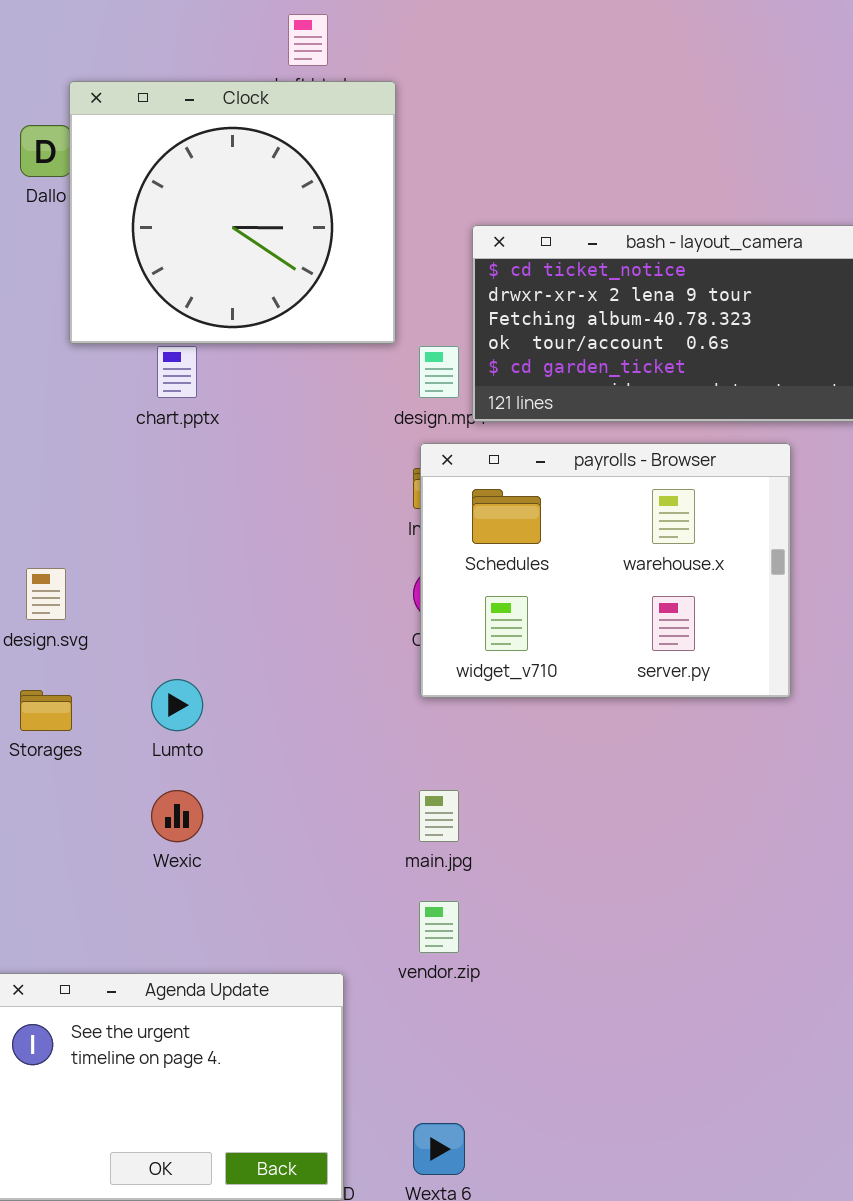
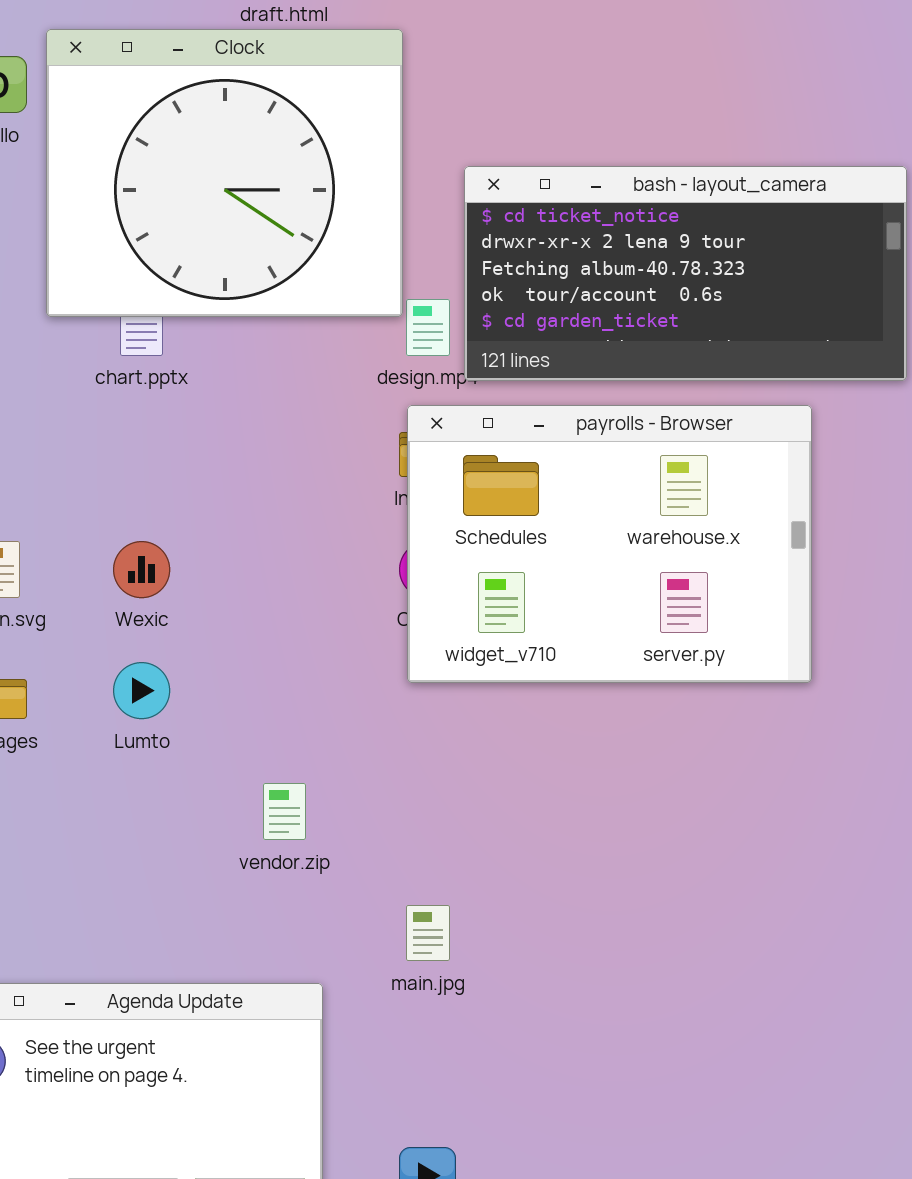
Clock: [69,81,396,344] -> [46,29,403,317], moved
Wexic: [151,790,203,842] -> [113,541,170,598], moved
main.jpg: [419,790,459,842] -> [406,905,450,961], moved
vendor.zip: [419,901,459,953] -> [263,783,306,840], moved

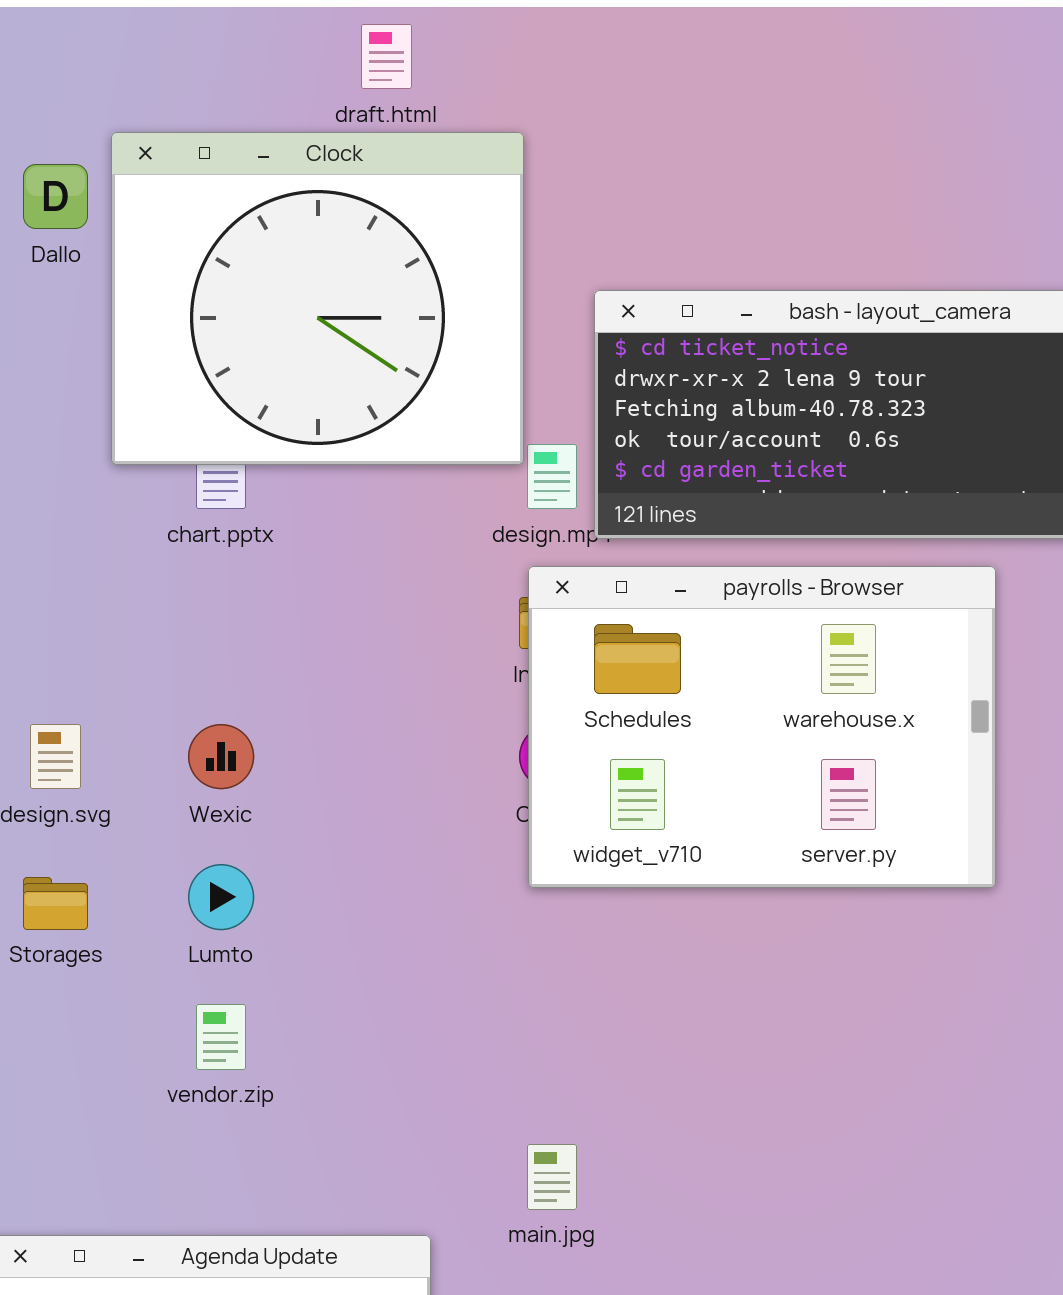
vendor.zip: [263,783,306,840] -> [196,1004,246,1070], moved

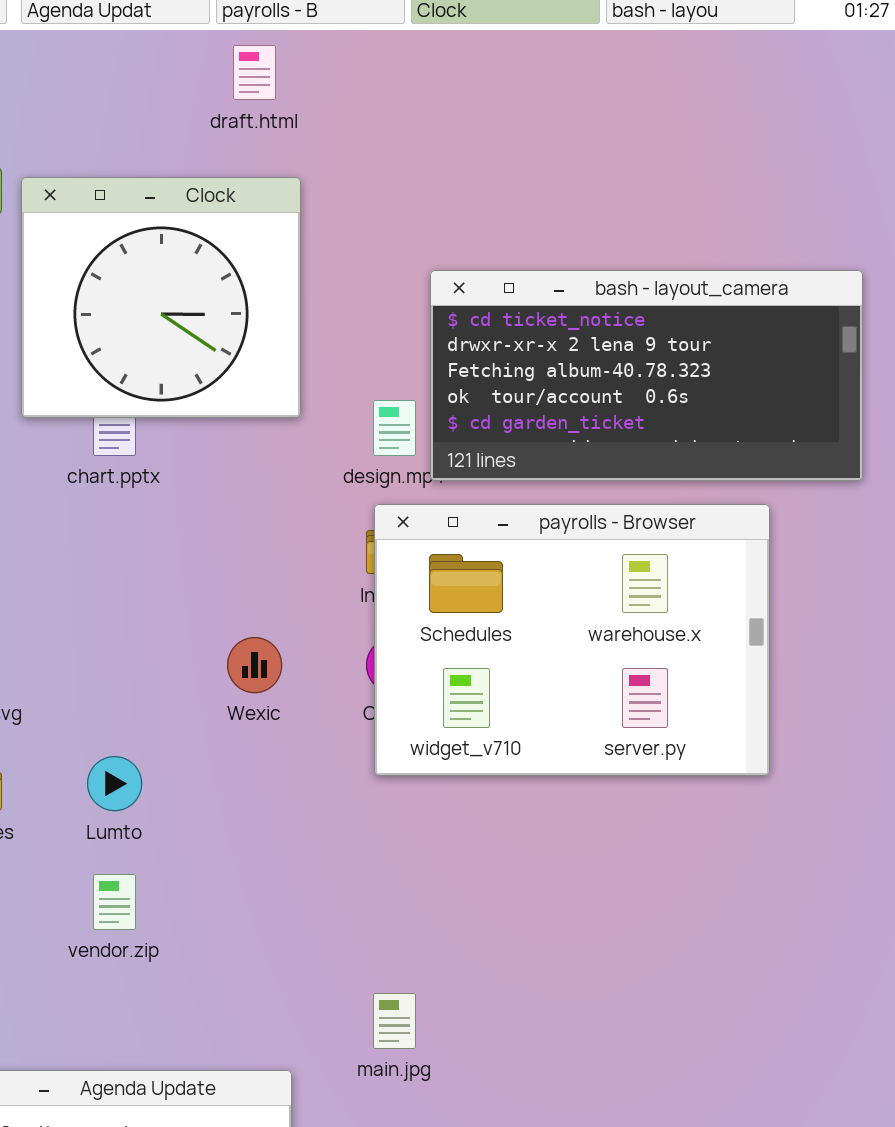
Clock: [111,132,524,465] -> [21,177,301,418], resized
Wexic: [188,724,254,789] -> [227,637,282,693], moved

